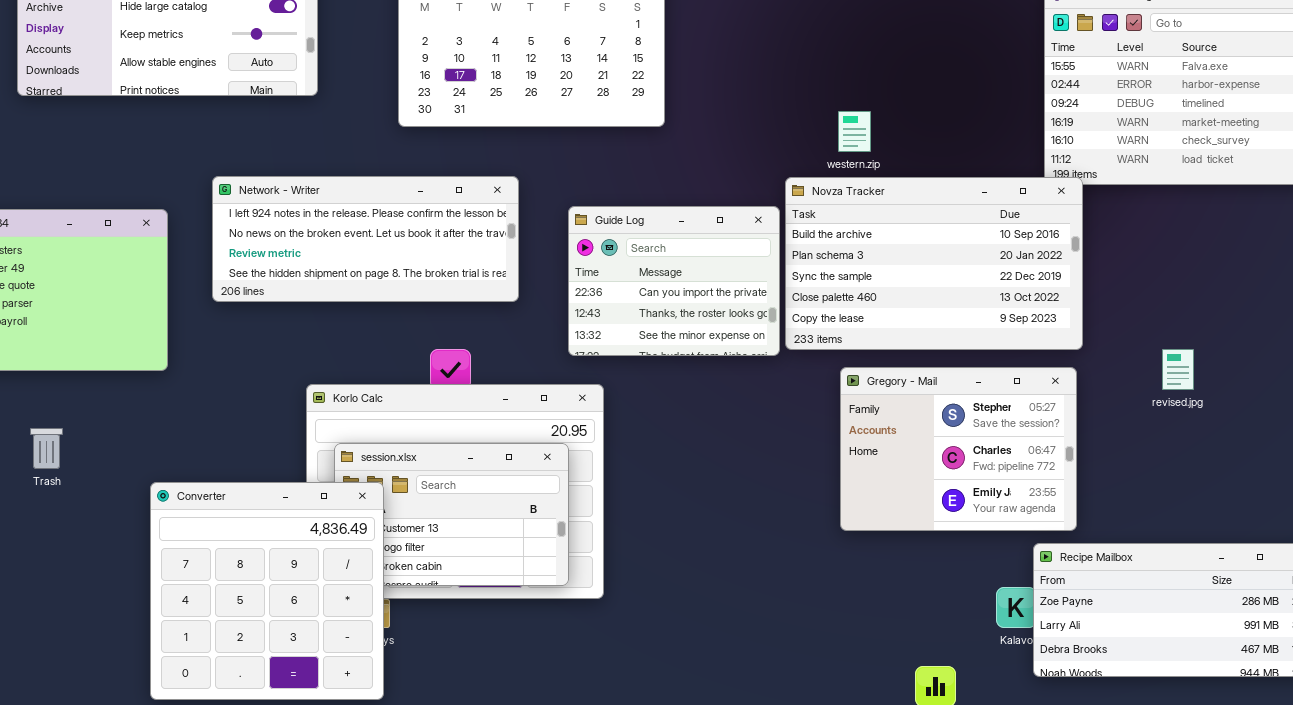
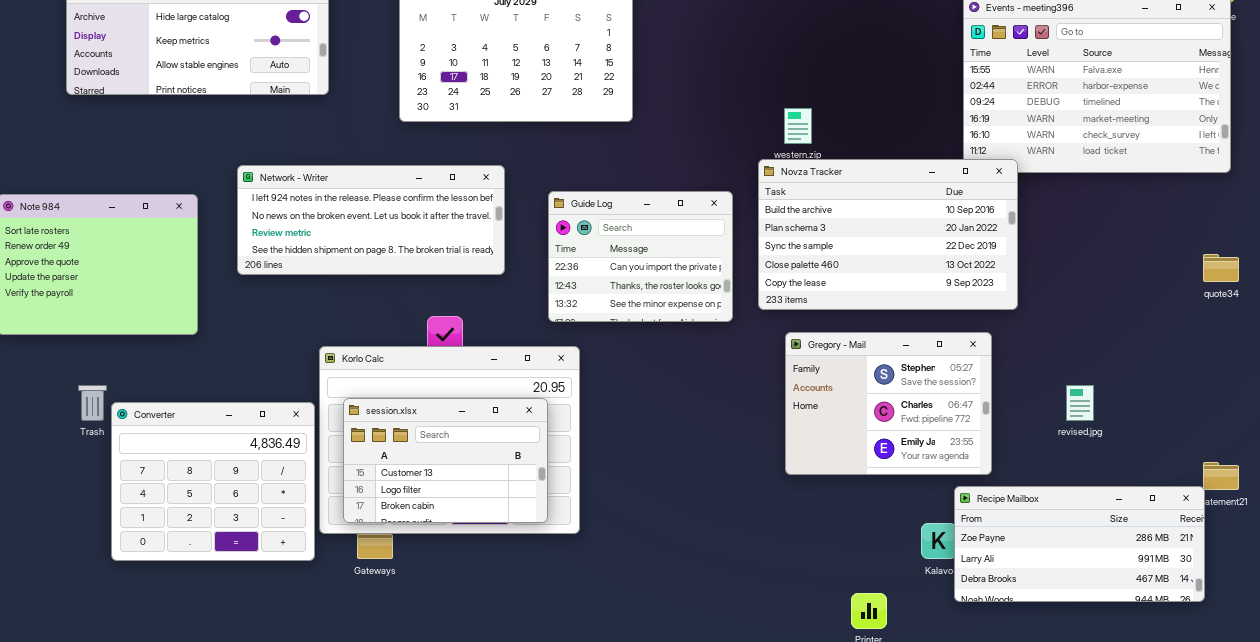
Novza Tracker: [785,177,1083,350] -> [758,159,1018,310], moved
revised.jpg: [1162,349,1194,390] -> [1066,385,1094,421], moved
Converter: [150,482,384,700] -> [111,402,315,561], moved, resized

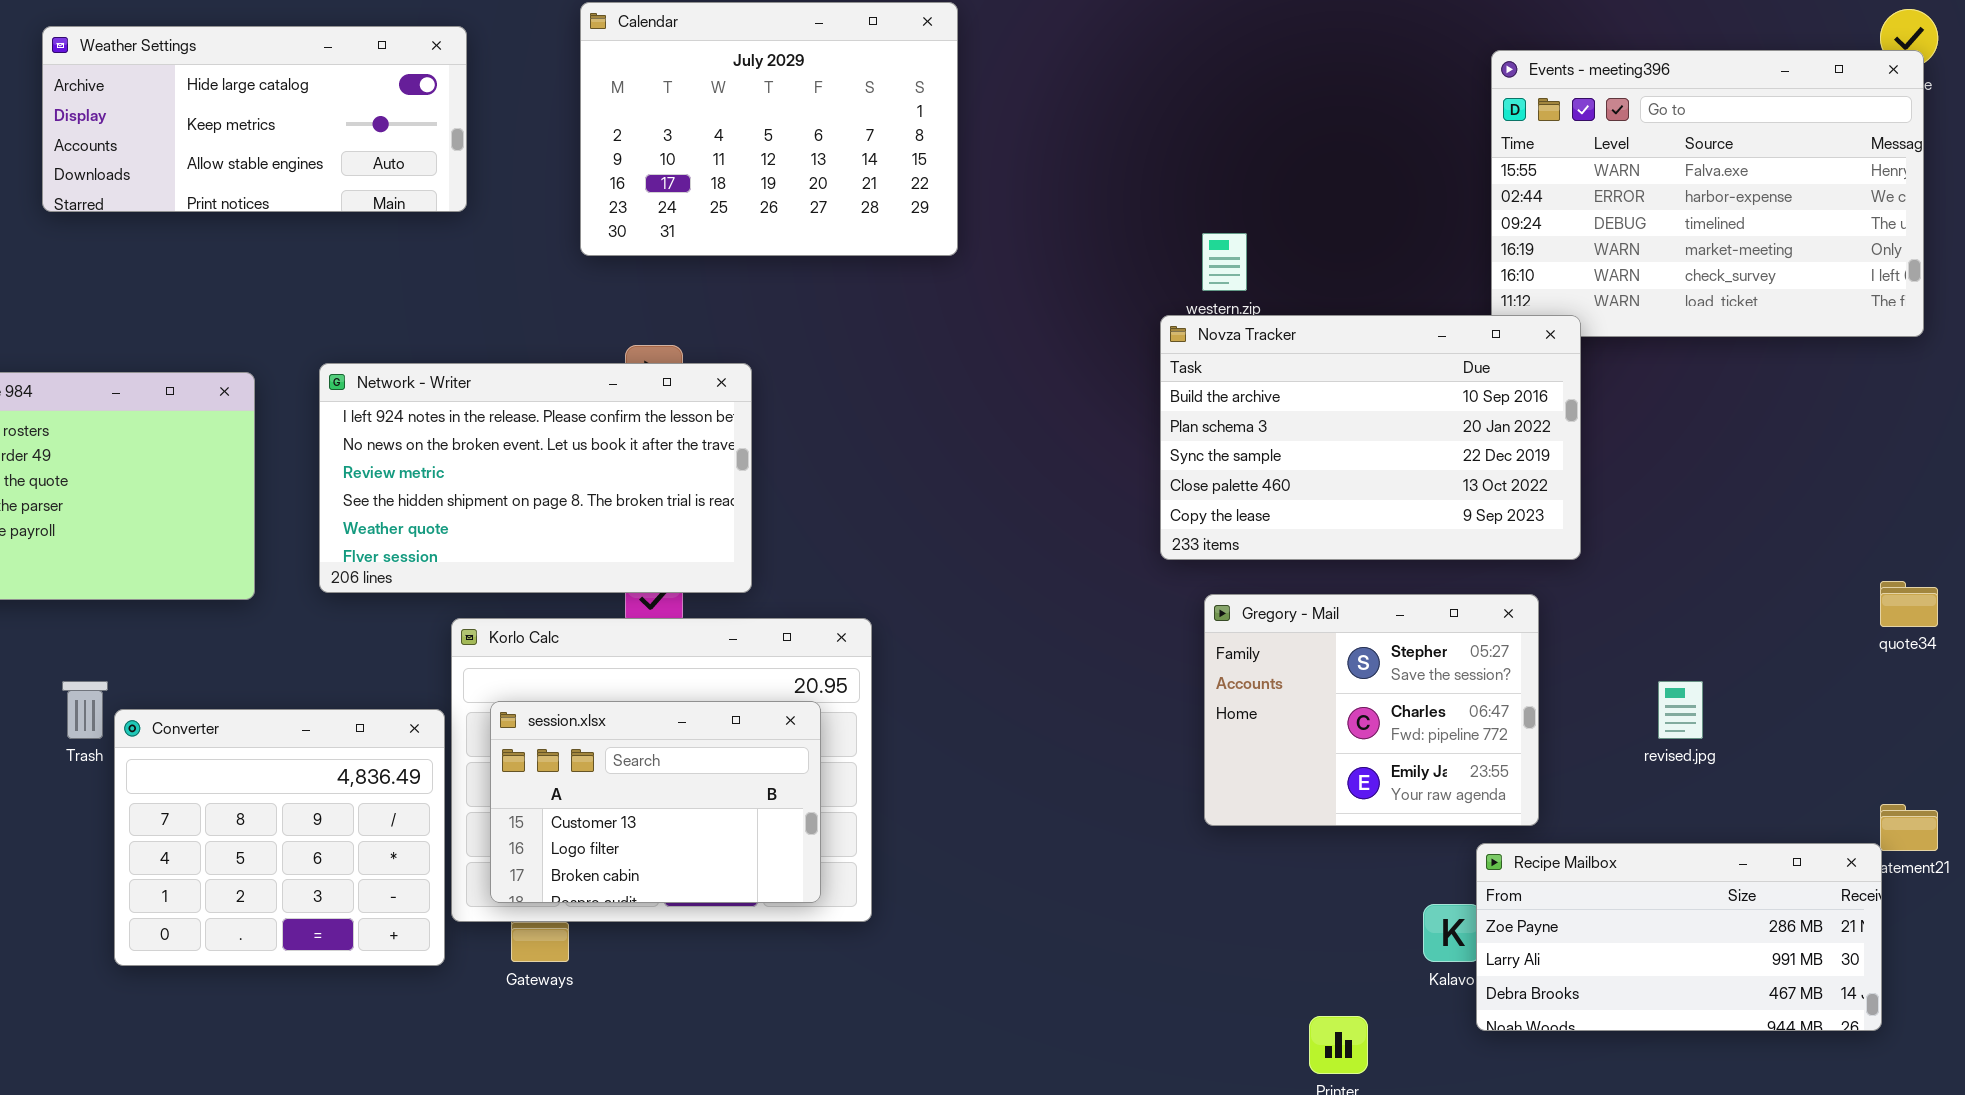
Network - Writer: [237,165,505,275] -> [319,363,752,593], moved, resized
Guide Log: [548,191,733,322] -> none, closed
quote34: [1203,254,1239,282] -> [1880,581,1938,627], moved

